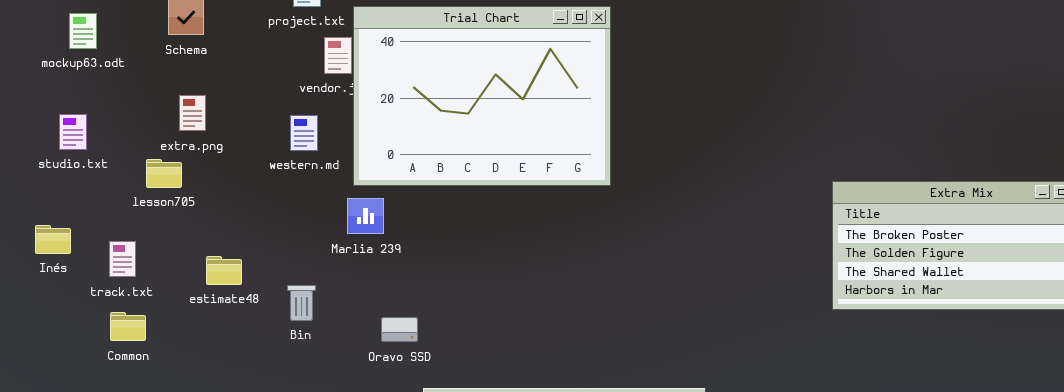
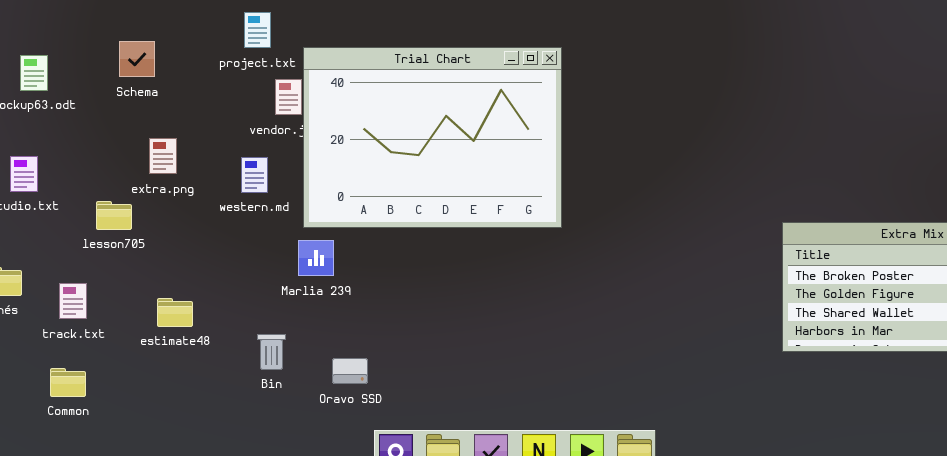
extra.png: [179,95,206,131] -> [149,138,177,174], moved
Bin: [287,285,316,321] -> [257,334,286,370], moved
Common: [110,312,146,341] -> [50,368,86,397], moved

